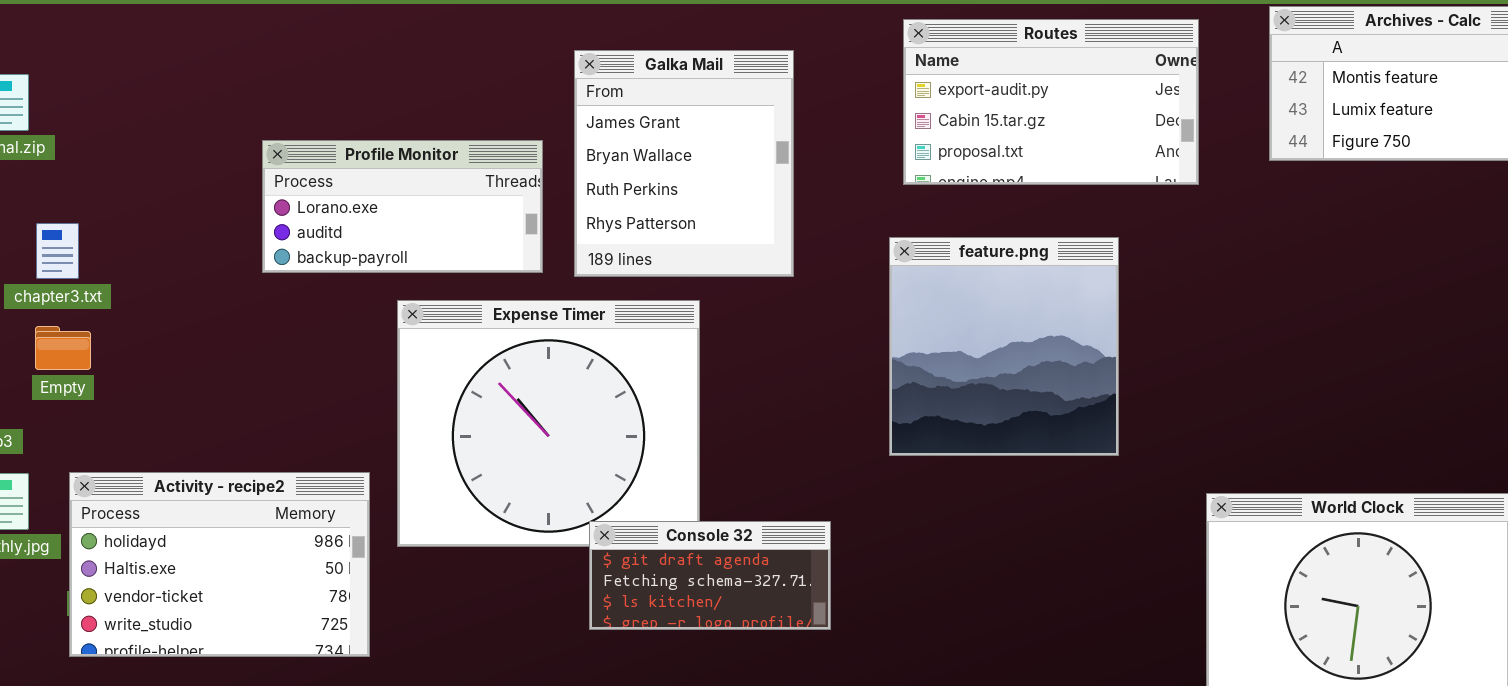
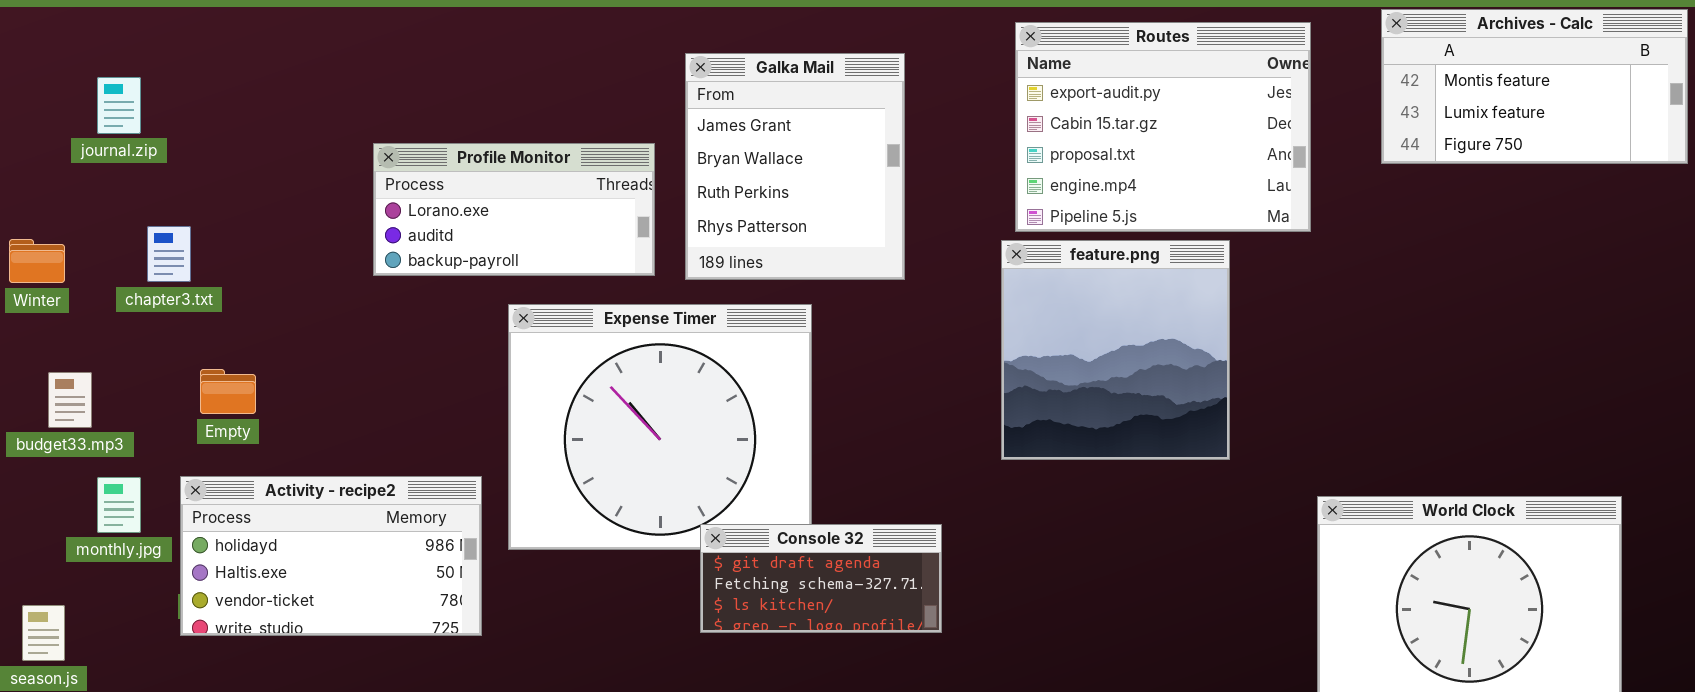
Routes: [903,19,1199,185] -> [1015,22,1311,232], resized
Empty: [35,326,91,370] -> [200,369,256,414], moved
Activity - recipe2: [69,472,370,657] -> [180,476,482,636], resized

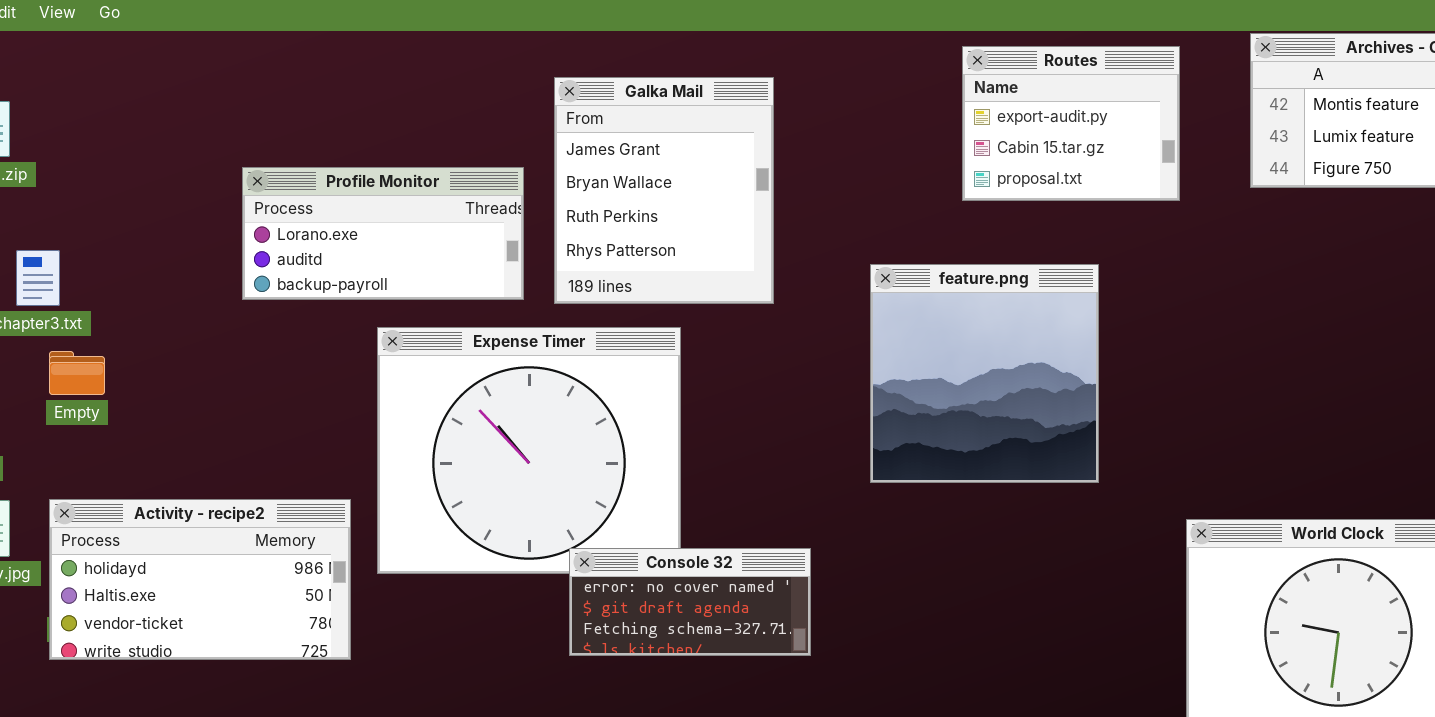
Routes: [1015,22,1311,232] -> [962,46,1180,201], resized
Empty: [200,369,256,414] -> [49,351,105,395], moved
Console 32: [700,524,942,633] -> [569,548,811,656], scrolled up 1 row

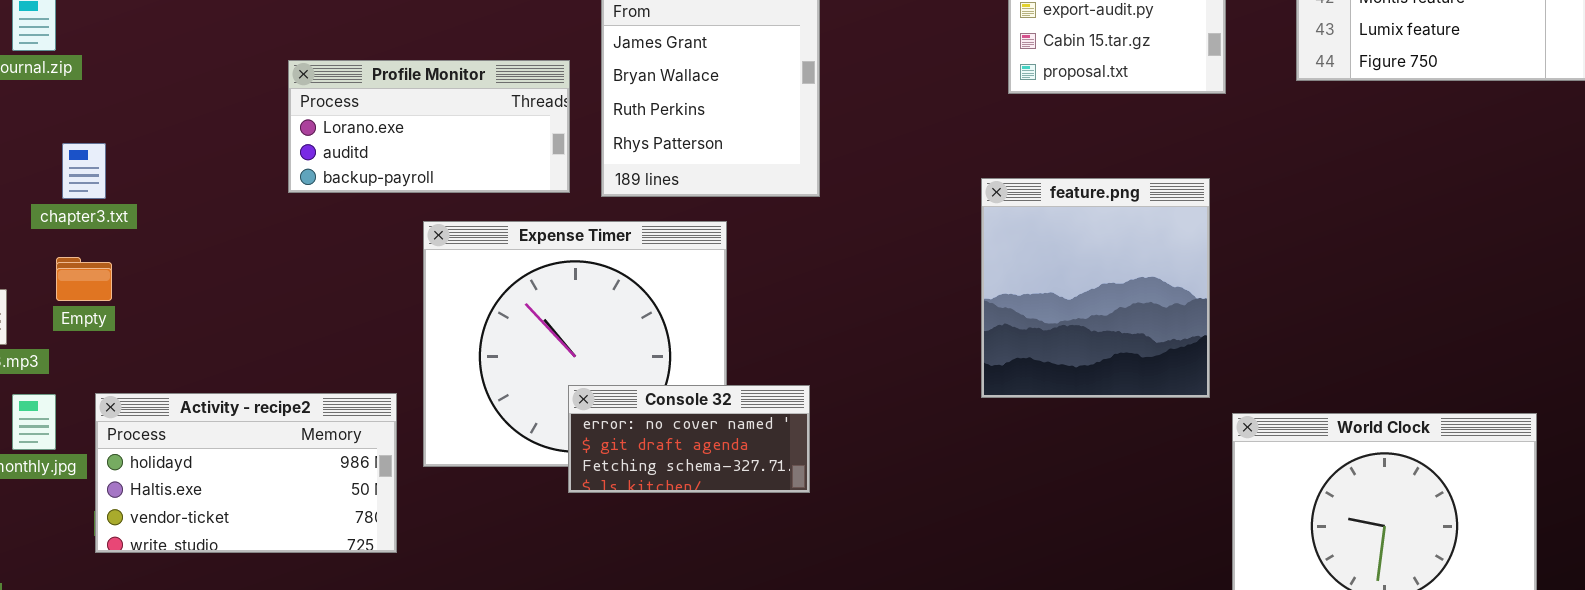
feature.png: [870,264,1099,483] -> [981,178,1210,398], moved
Empty: [49,351,105,395] -> [56,257,112,301], moved
Console 32: [569,548,811,656] -> [568,385,810,493], moved

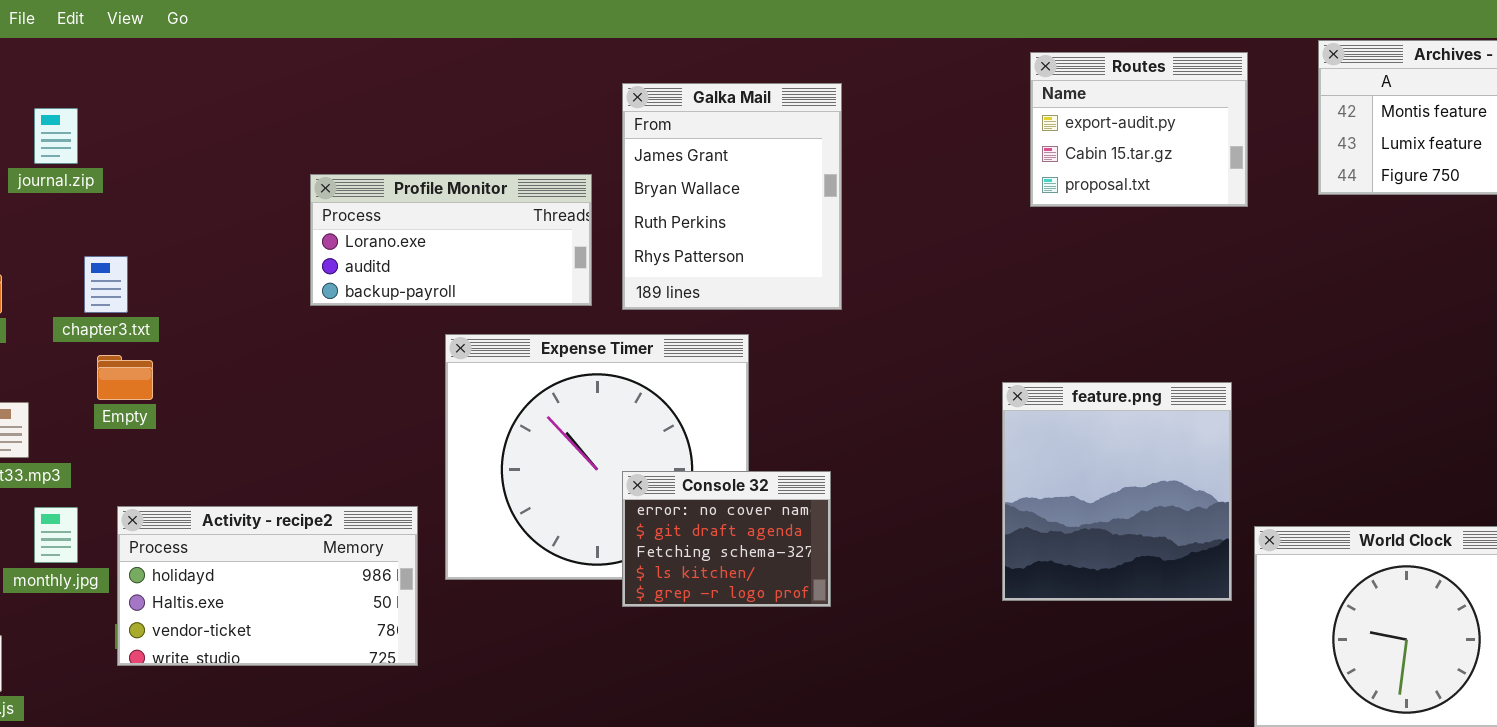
feature.png: [981,178,1210,398] -> [1002,382,1232,601], moved
Empty: [56,257,112,301] -> [97,355,153,400], moved
Console 32: [568,385,810,493] -> [622,471,831,607], resized

